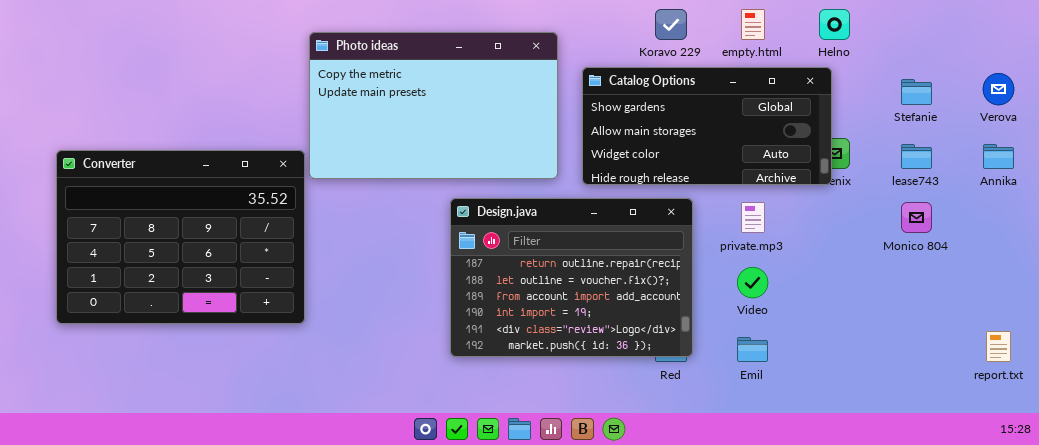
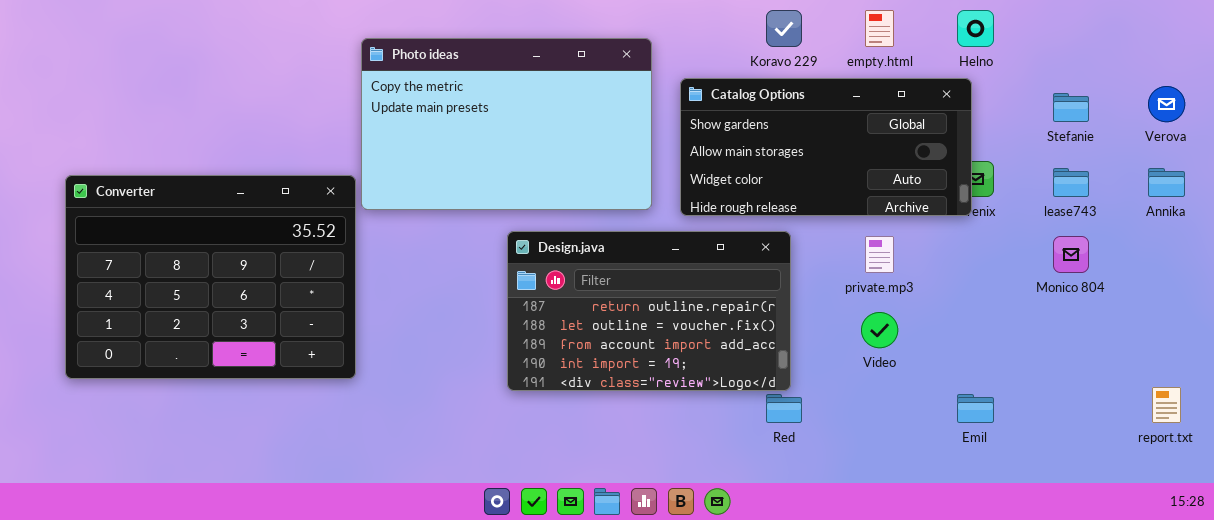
Design.java: [450,198,693,357] -> [507,231,791,391], moved, resized
Emil: [737,337,768,362] -> [957,394,994,423], moved

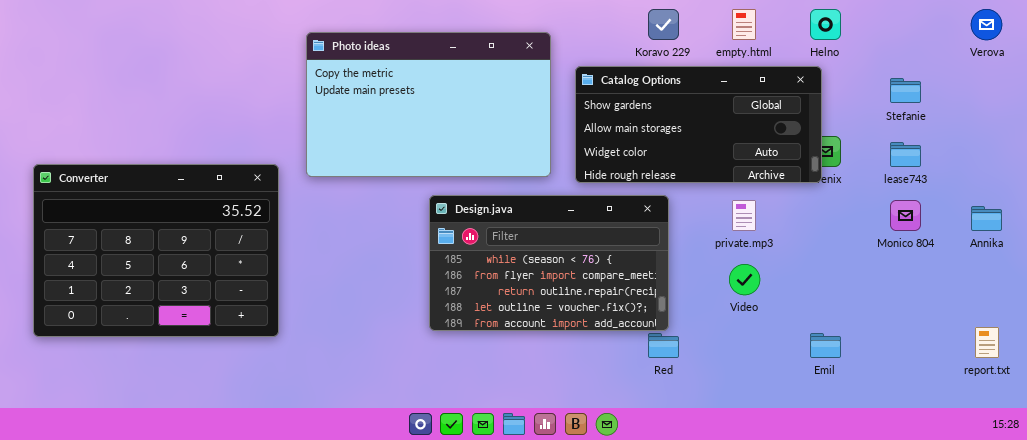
Verova: [1148,86,1185,122] -> [971,9,1002,40], moved
Annika: [1148,168,1185,197] -> [971,206,1002,231], moved
Converter: [65,175,356,379] -> [33,164,279,337], moved
Design.java: [507,231,791,391] -> [429,195,669,331], scrolled up 2 rows

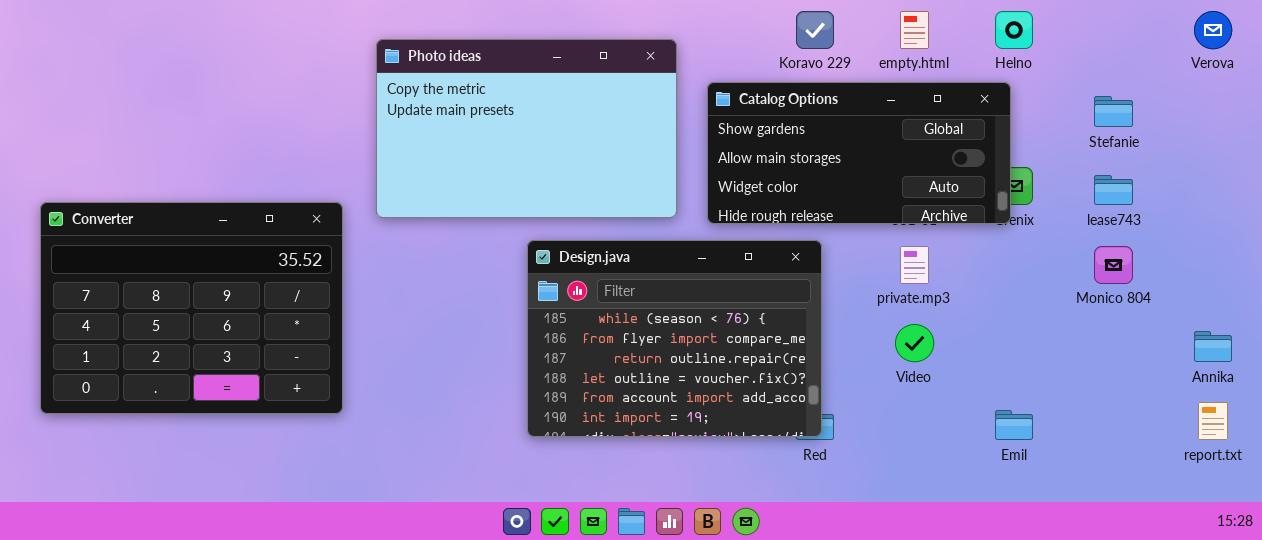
Design.java: [429,195,669,331] -> [527,240,822,437], resized
Annika: [971,206,1002,231] -> [1194,331,1232,362], moved

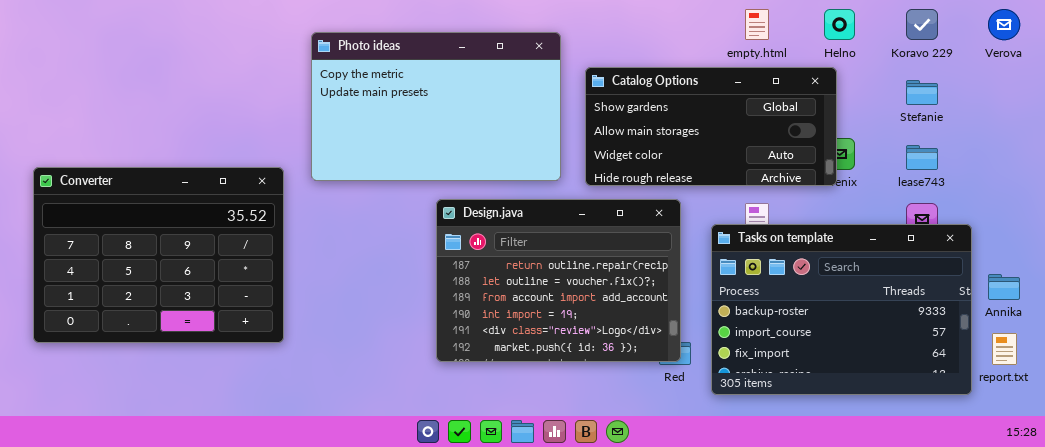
Koravo 229: [796,11,834,49] -> [906,9,938,40], moved
Design.java: [527,240,822,437] -> [436,199,681,362], scrolled down 2 rows
Tasks on template: none -> [711,224,972,395], opened

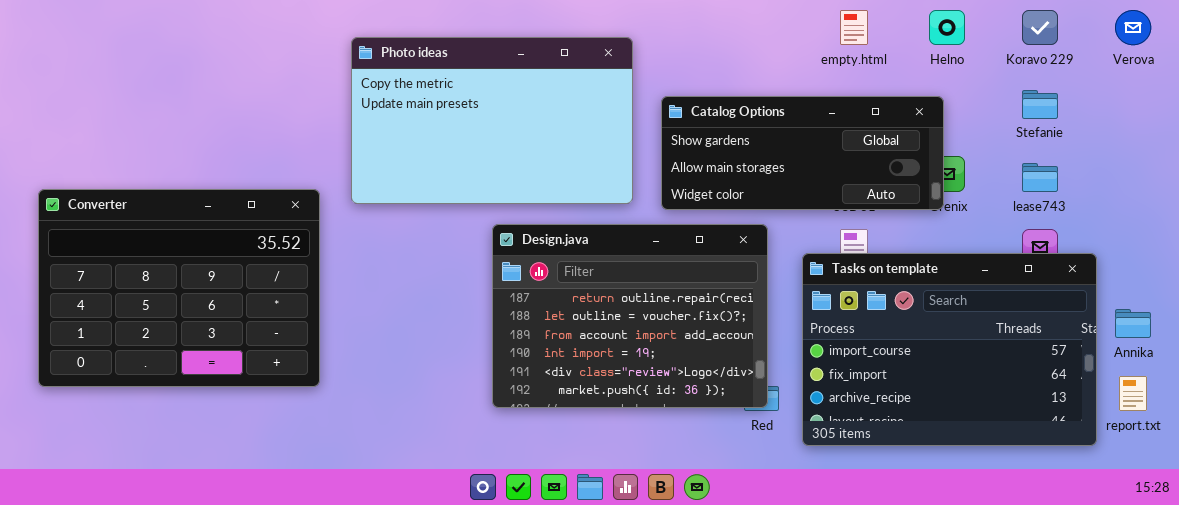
Catalog Options: [585,67,837,186] -> [661,96,944,210], resized
Tasks on template: [711,224,972,395] -> [802,253,1097,446], scrolled down 1 row

